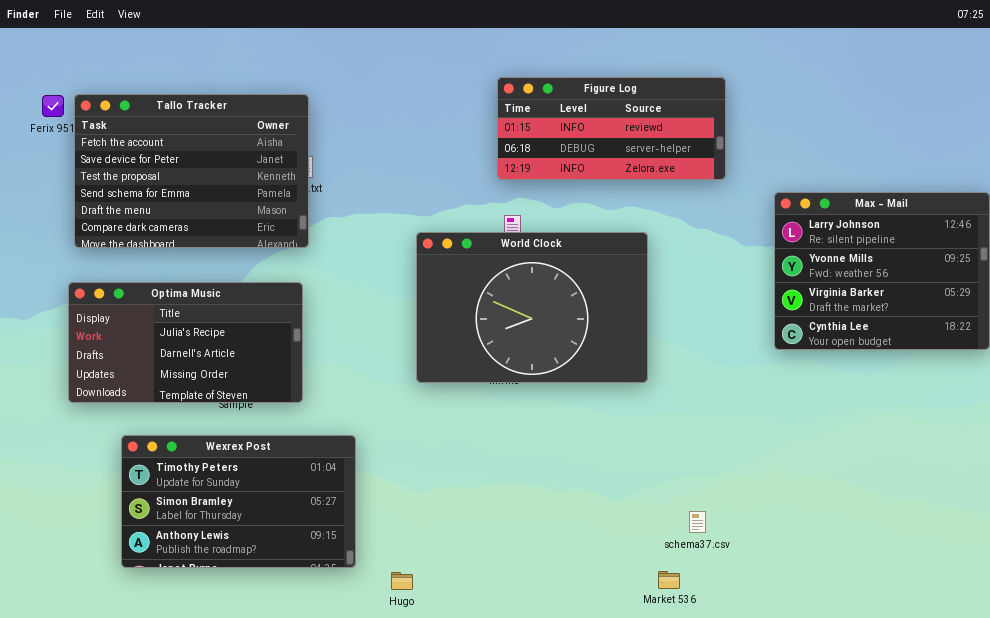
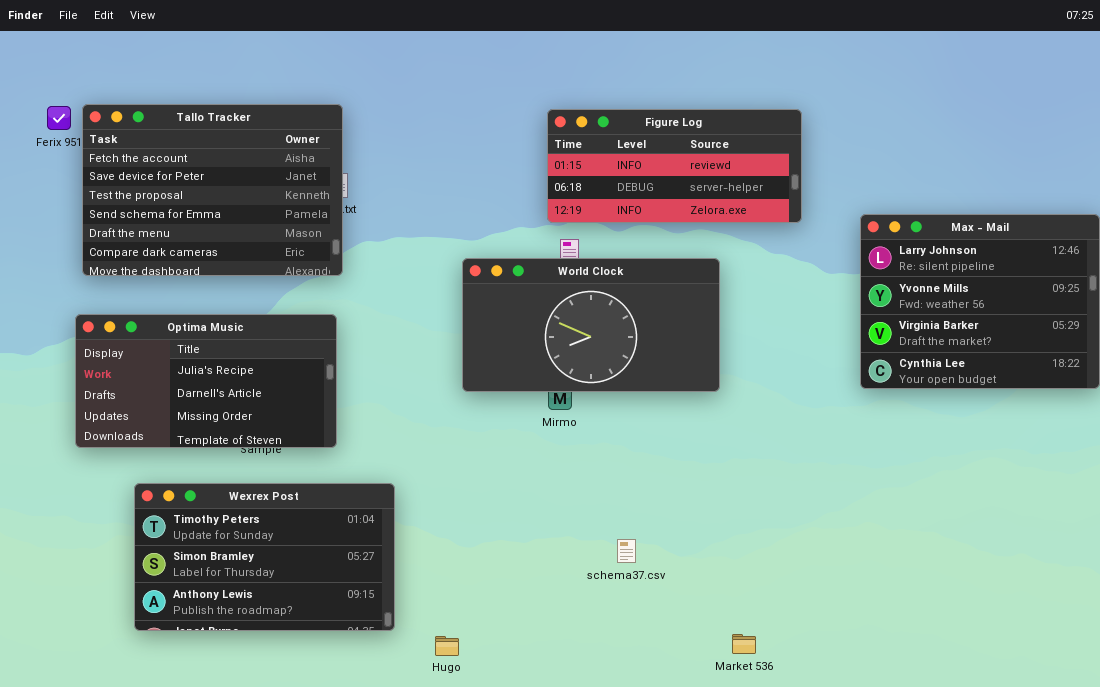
Figure Log: [497,77,726,180] -> [547,109,802,223], moved
World Clock: [416,232,648,383] -> [462,258,720,392], resized
schema37.csv: [689,511,706,533] -> [617,539,636,563], moved

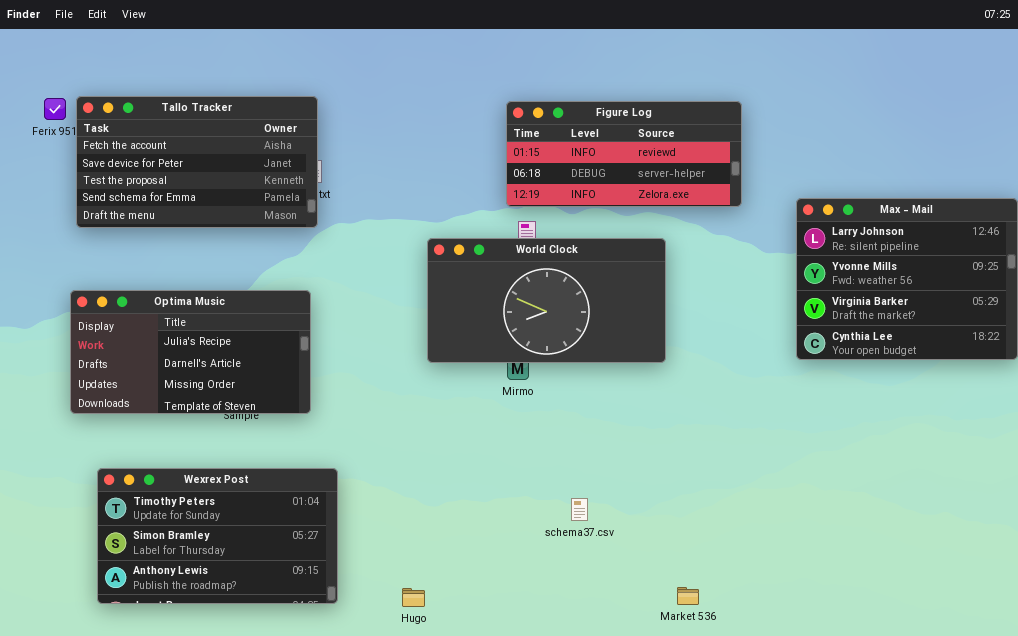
Tallo Tracker: [82,104,343,276] -> [76,96,318,228], resized
Wexrex Post: [134,483,395,631] -> [97,468,338,604], moved

